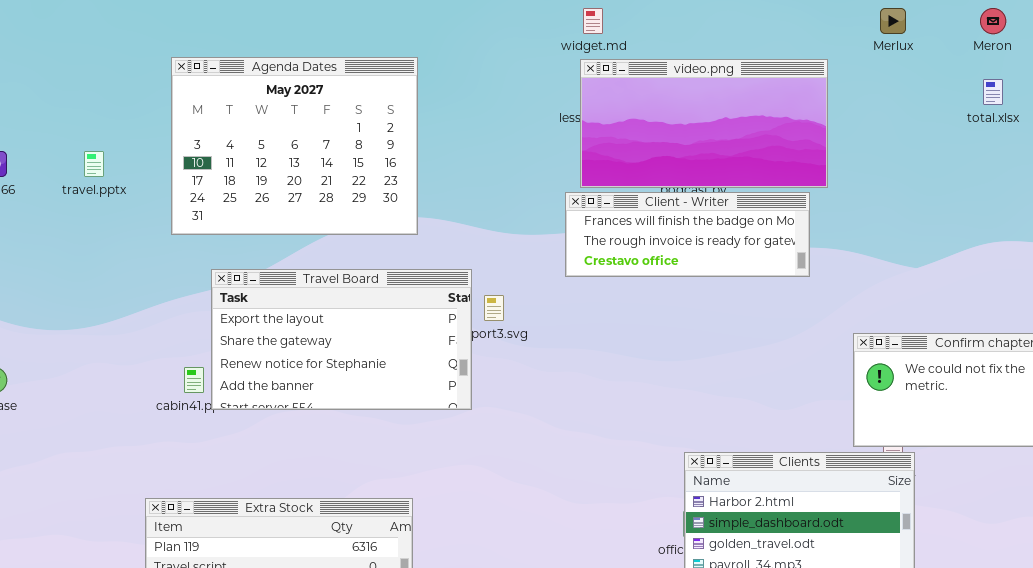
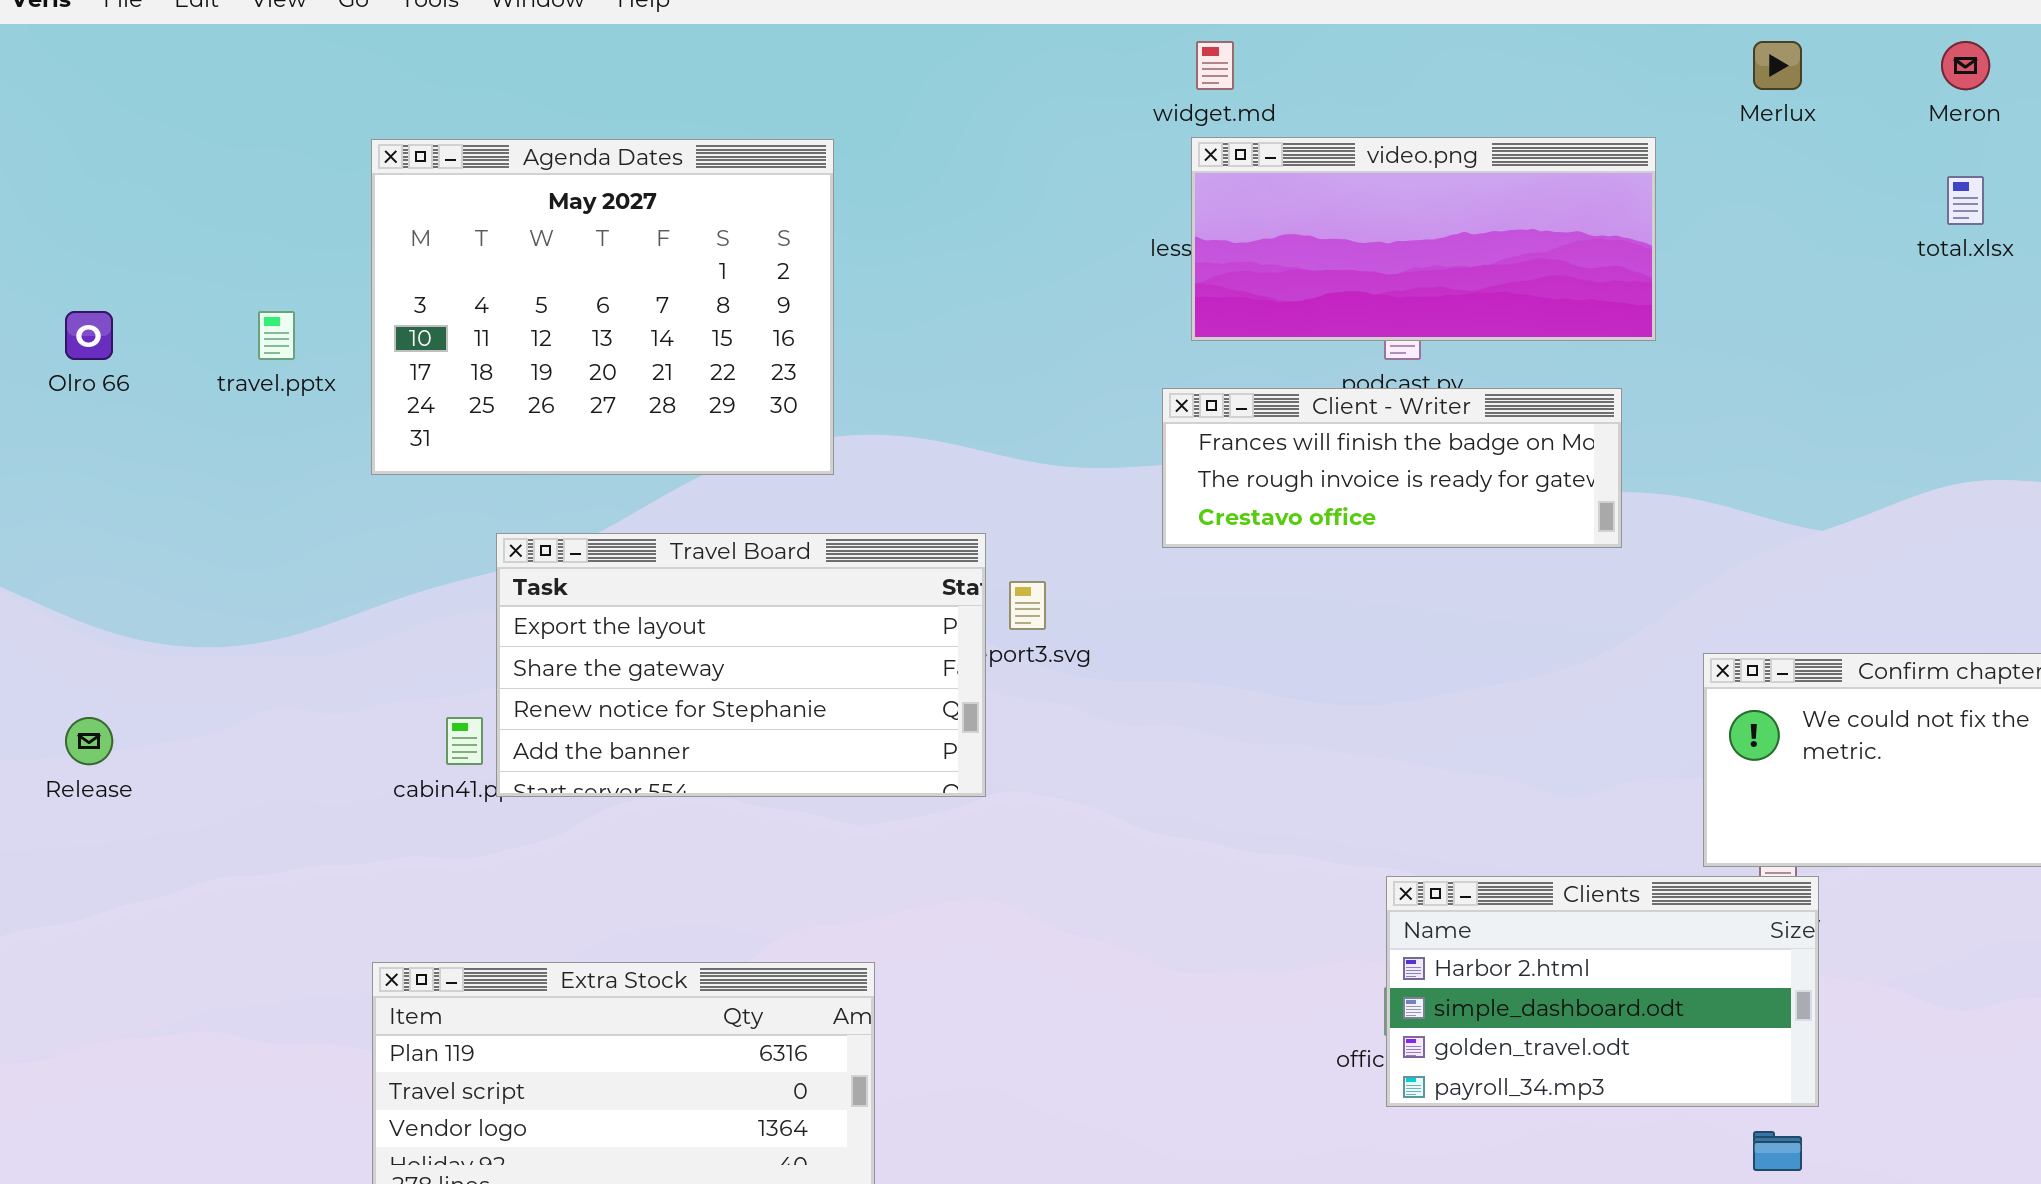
Agenda Dates: [171,57,418,235] -> [371,139,834,475], moved
video.png: [580,59,828,188] -> [1191,137,1656,341], resized

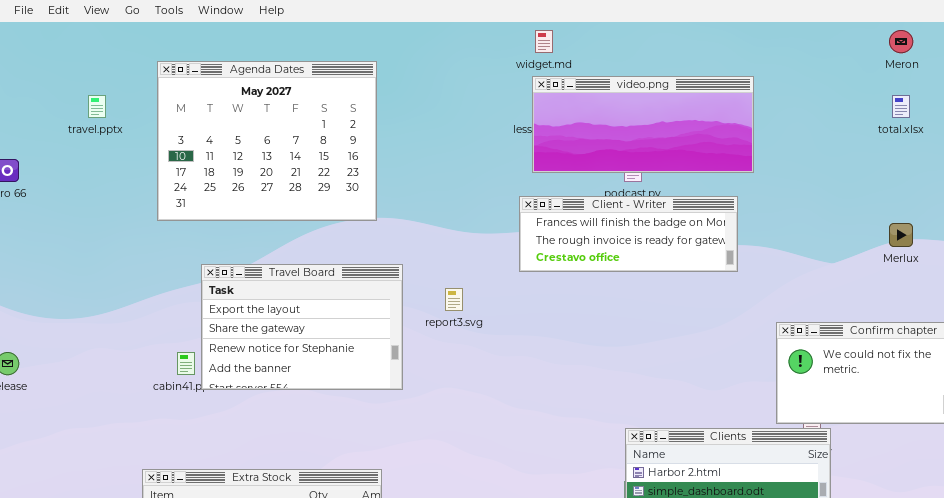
Merlux: [1753,41,1802,90] -> [889,223,913,247], moved
Agenda Dates: [371,139,834,475] -> [157,61,377,221], moved
travel.pptx: [258,311,295,360] -> [88,95,106,118], moved
Travel Board: [496,533,986,797] -> [201,264,403,390], resized

